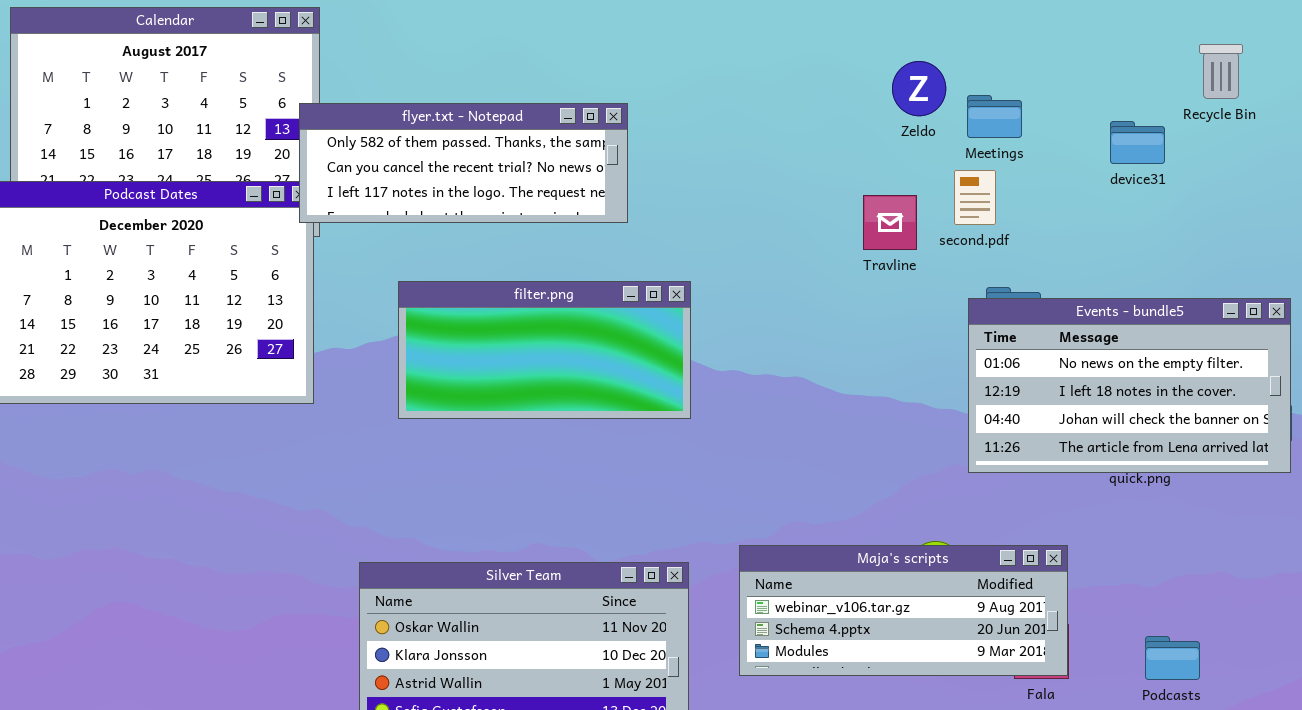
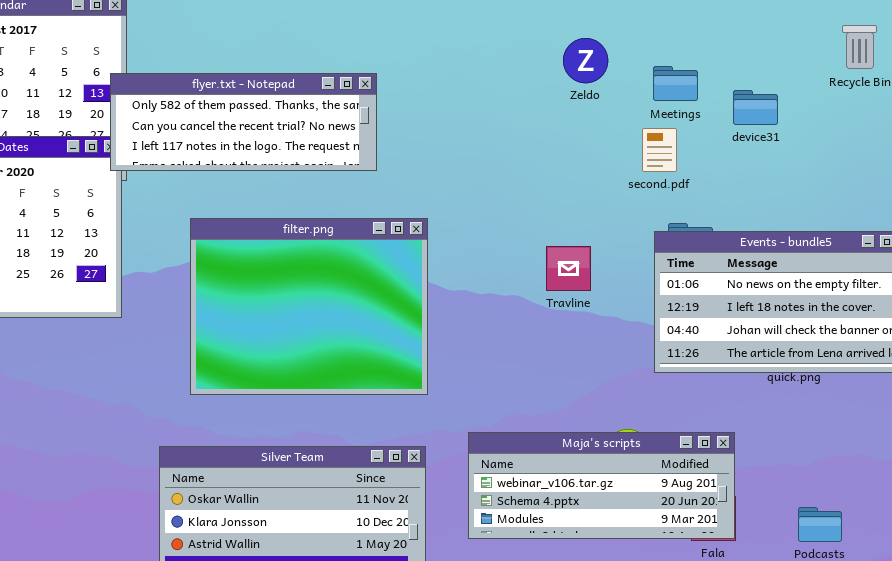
Zeldo: [892,61,946,116] -> [563,38,608,83], moved
device31: [1110,121,1165,164] -> [733,90,778,125], moved
Travline: [863,195,917,250] -> [546,246,591,291], moved
filter.png: [398,281,691,419] -> [190,218,428,395], resized

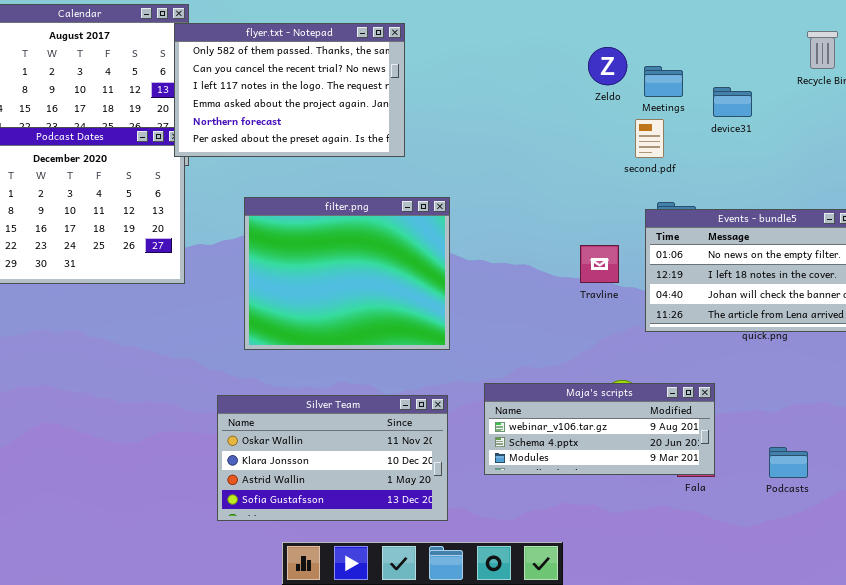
Zeldo: [563,38,608,83] -> [588,47,627,85], moved
flyer.txt - Notepad: [110,73,377,171] -> [174,23,405,157], resized
Travline: [546,246,591,291] -> [580,245,619,283], moved

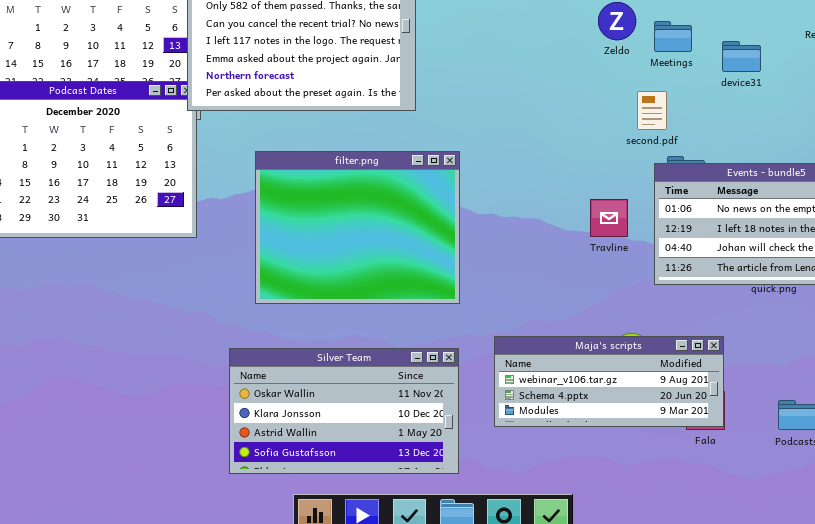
second.pdf: [635,119,664,158] -> [637,91,667,130], moved

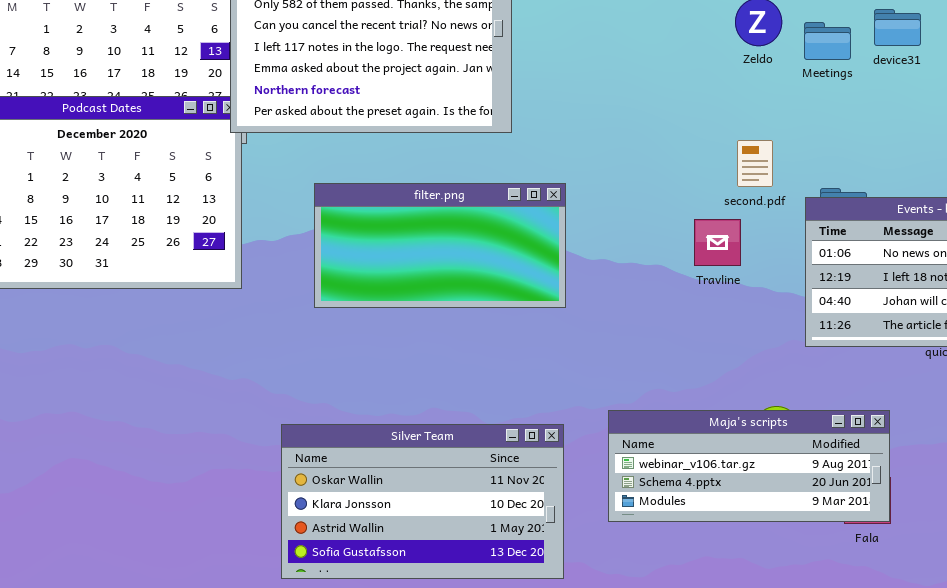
device31: [722,41,761,72] -> [874,9,921,46], moved
second.pdf: [637,91,667,130] -> [737,140,773,187], moved
filter.png: [255,151,460,304] -> [314,183,566,308], resized
Travline: [590,199,628,237] -> [694,219,741,266], moved

